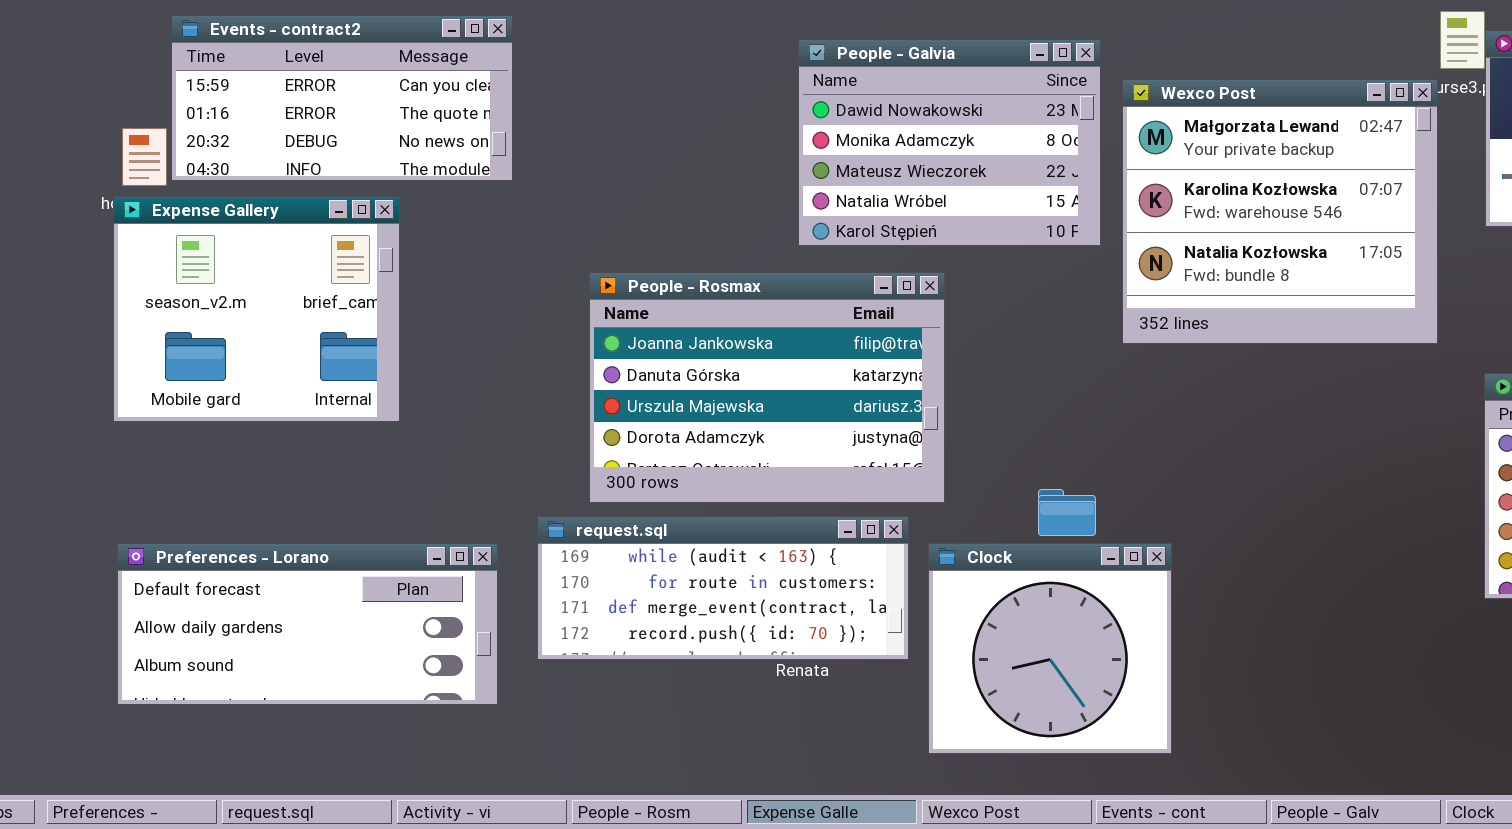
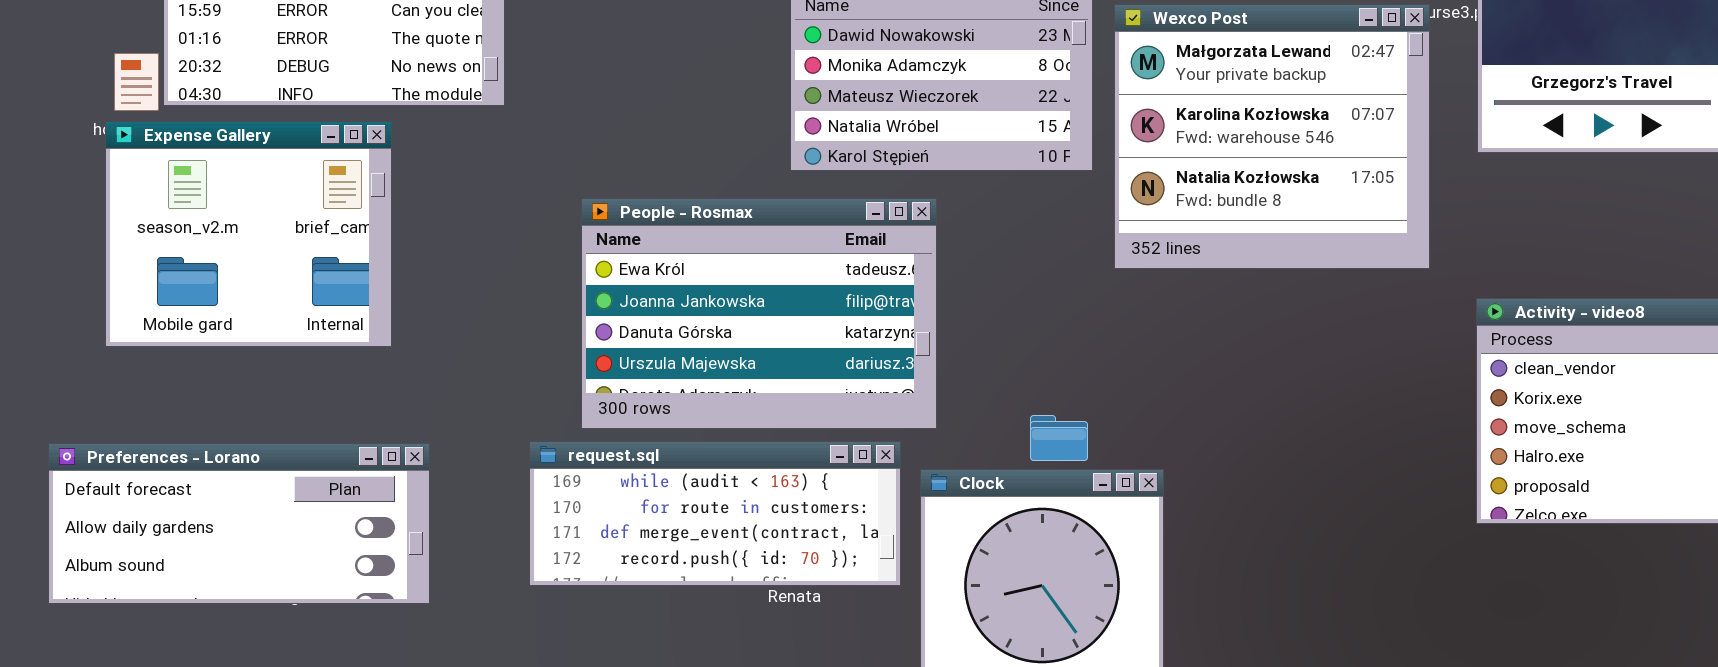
People - Rosmax: [589,272,945,503] -> [581,198,937,429], scrolled up 1 row
Preferences - Lorano: [117,543,498,705] -> [48,443,430,604], moved

